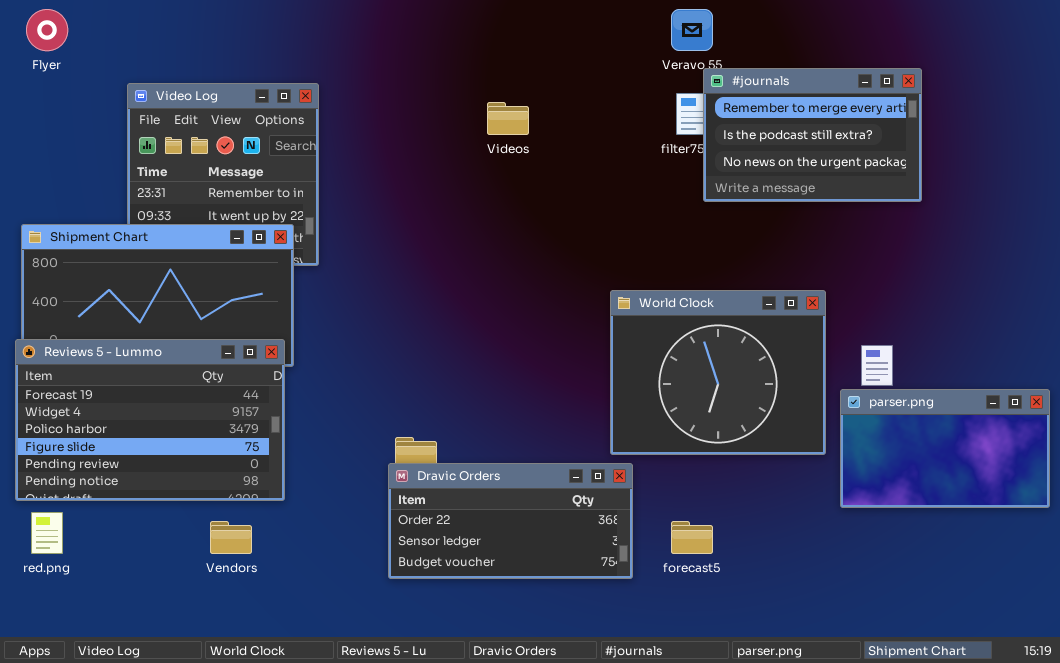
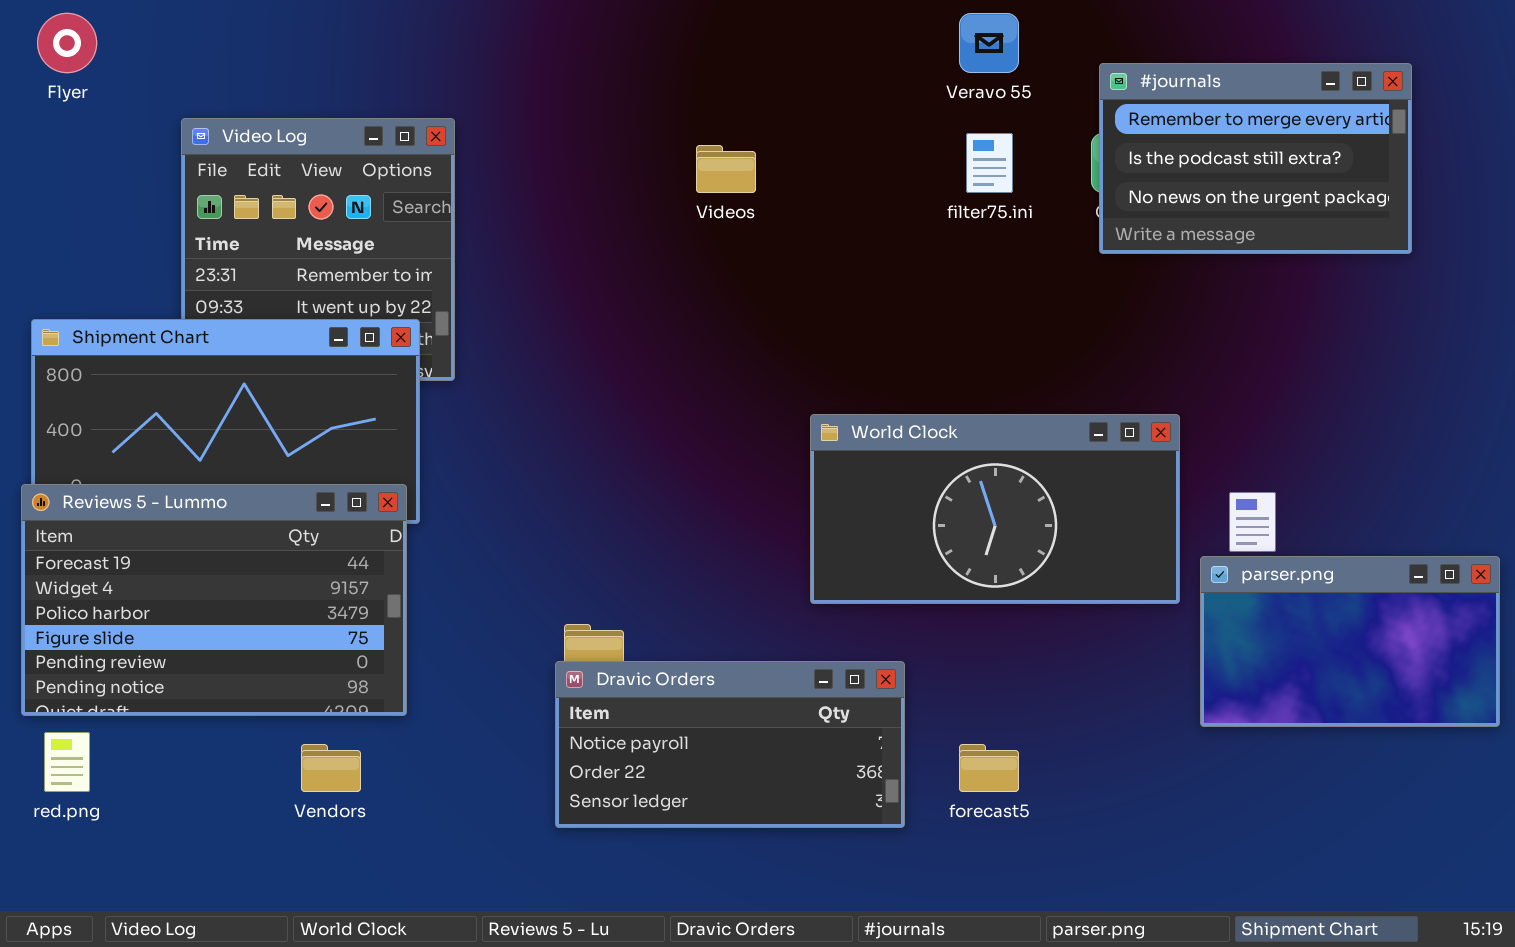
#journals: [703,68,922,202] -> [1099,63,1412,254], moved
World Clock: [610,290,826,455] -> [810,414,1180,604], resized
Dravic Orders: [388,463,633,579] -> [555,661,905,828], scrolled up 1 row

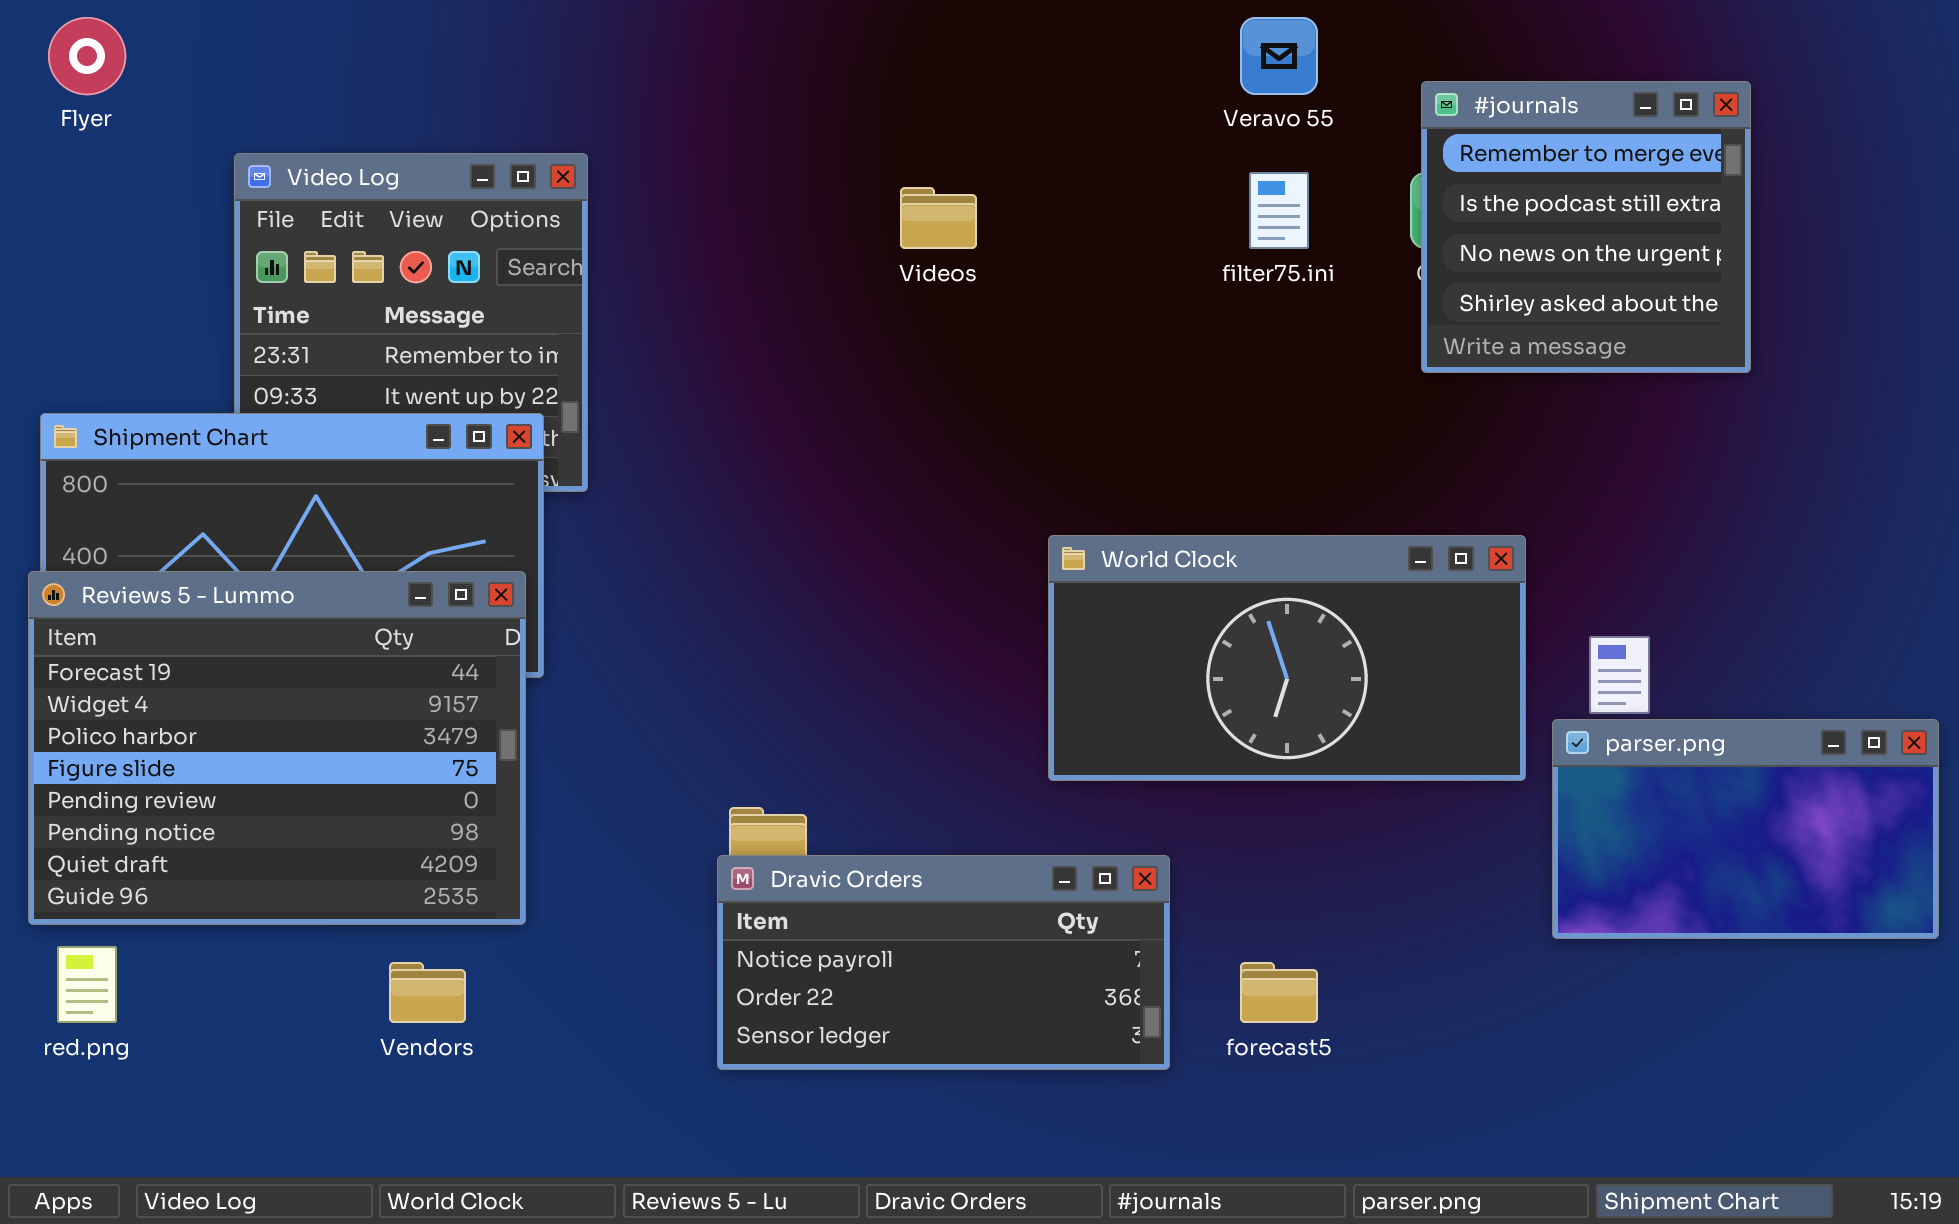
#journals: [1099,63,1412,254] -> [1421,81,1751,373], resized
Reviews 5 - Lummo: [21,484,407,716] -> [28,571,526,925], resized

